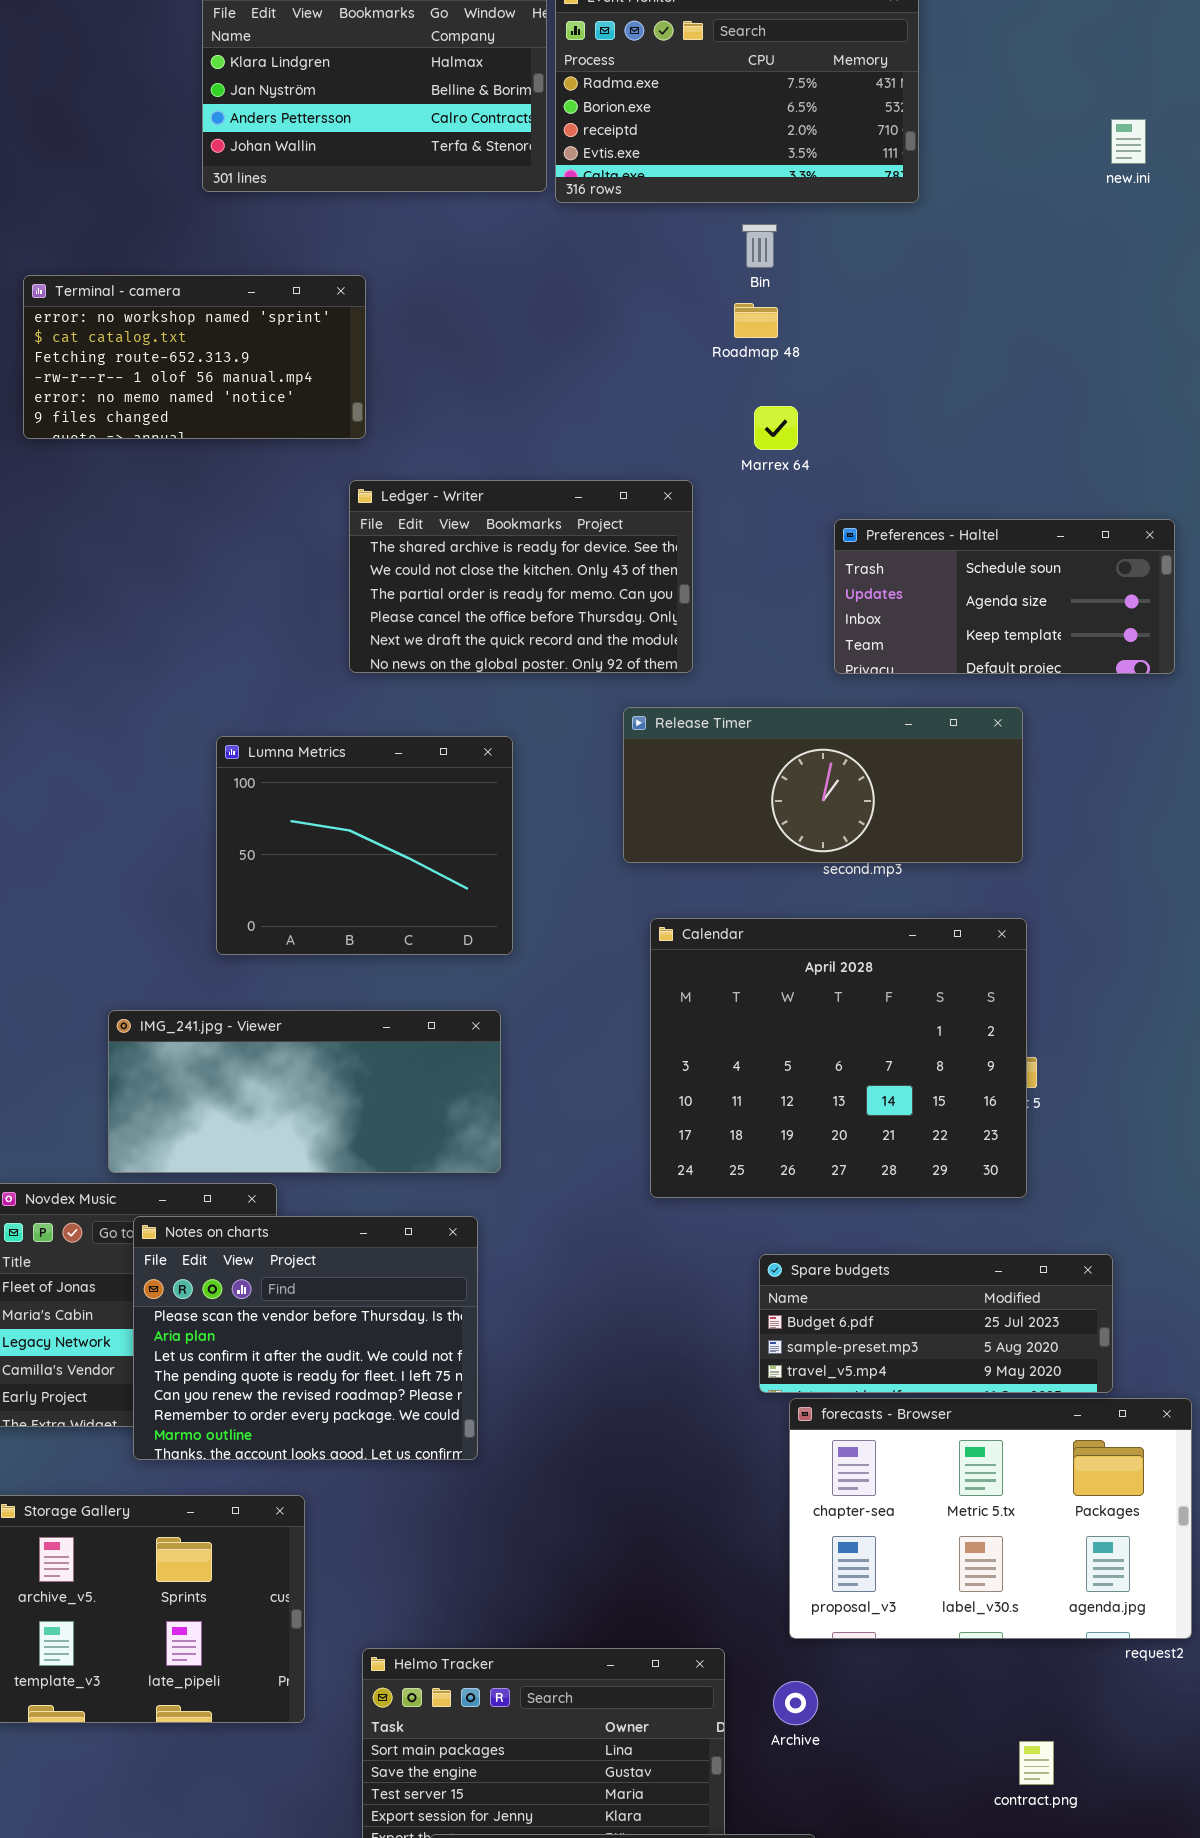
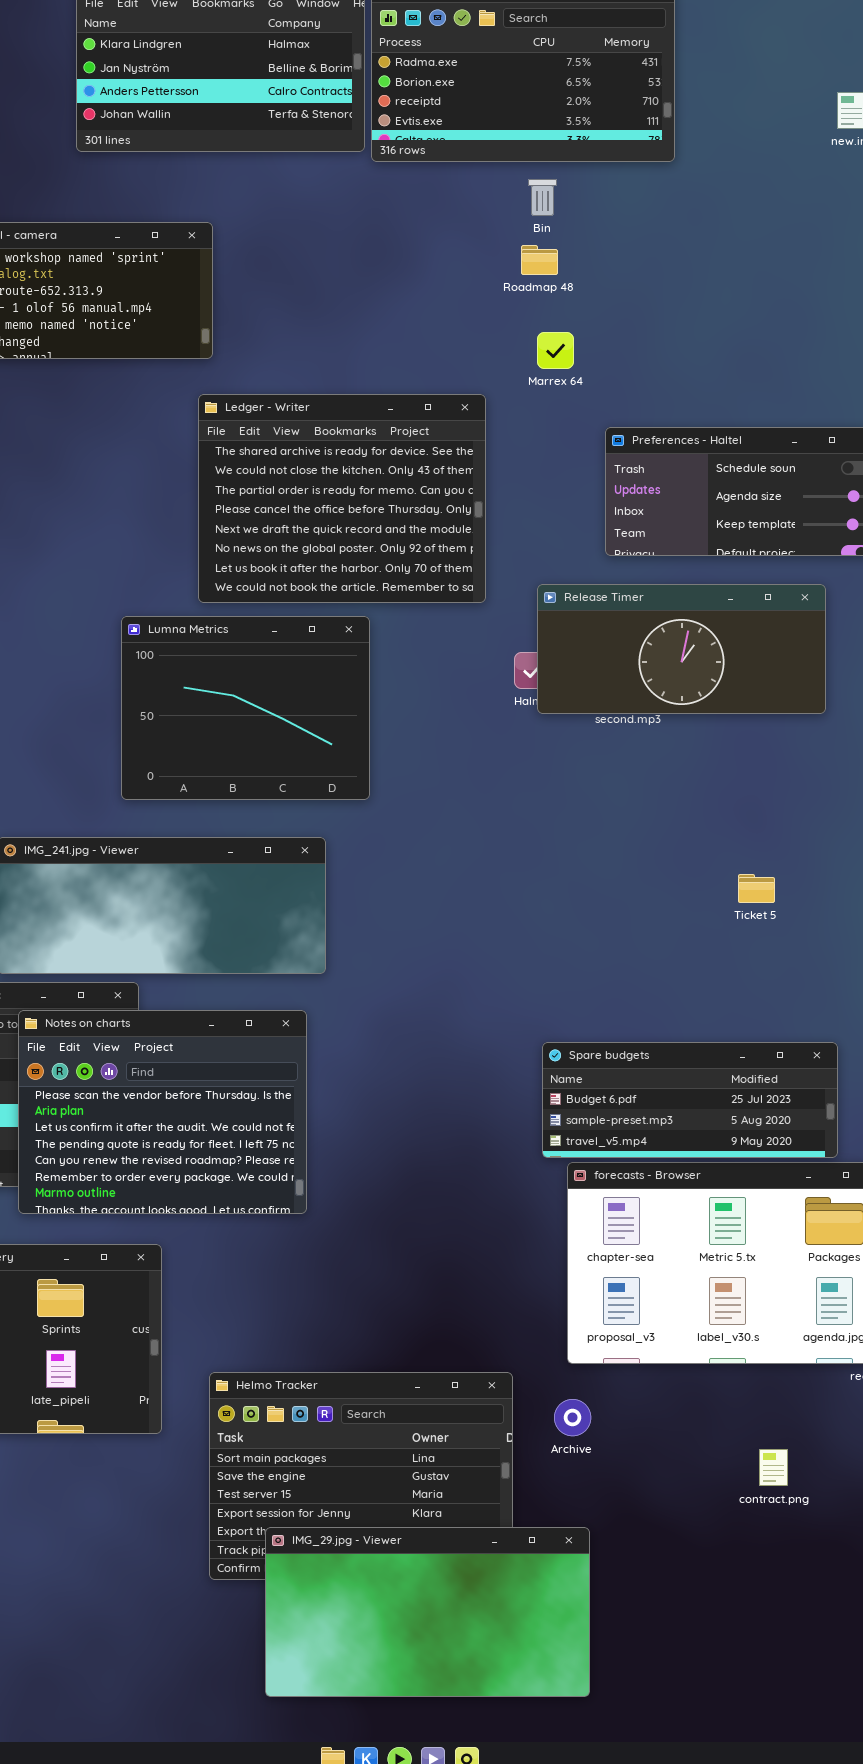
Ledger - Writer: [349,480,693,673] -> [198,394,486,603], resized
Release Timer: [623,707,1023,863] -> [537,584,826,714], moved, resized
Lumna Metrics: [216,736,513,955] -> [121,616,370,800], moved
Calendar: [650,918,1027,1198] -> none, closed

